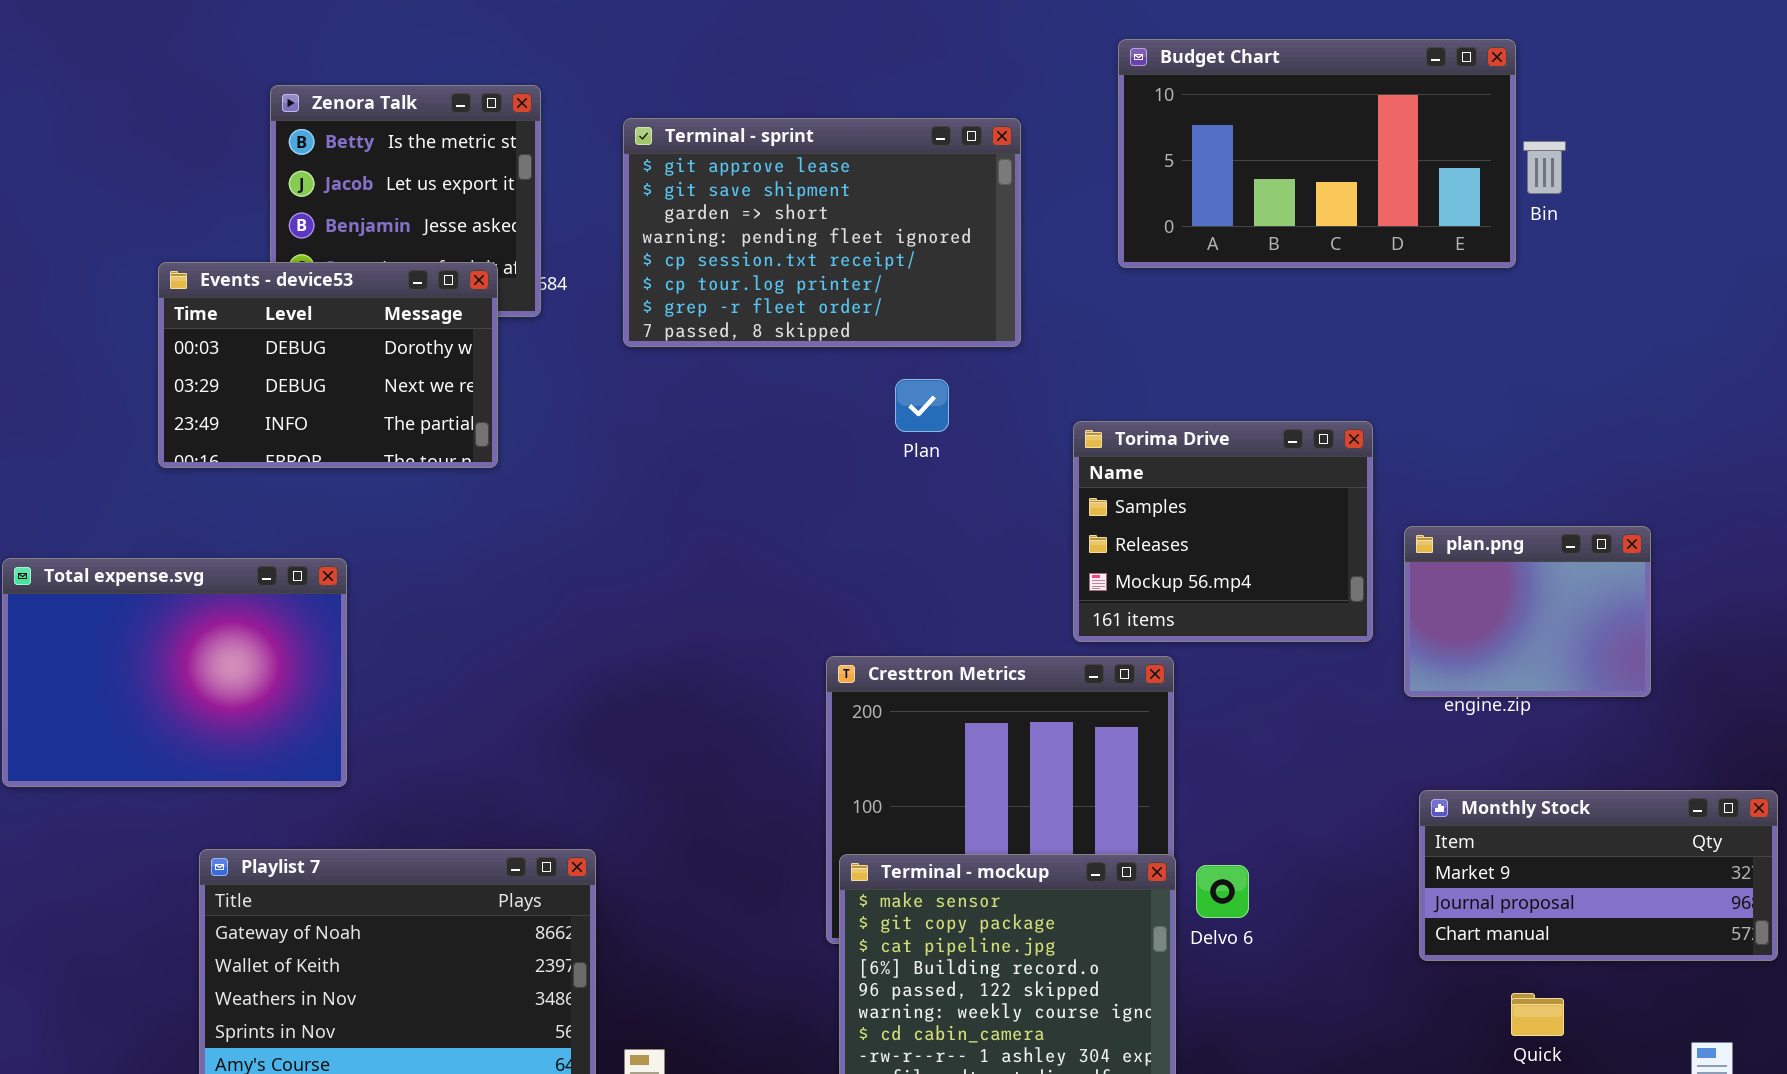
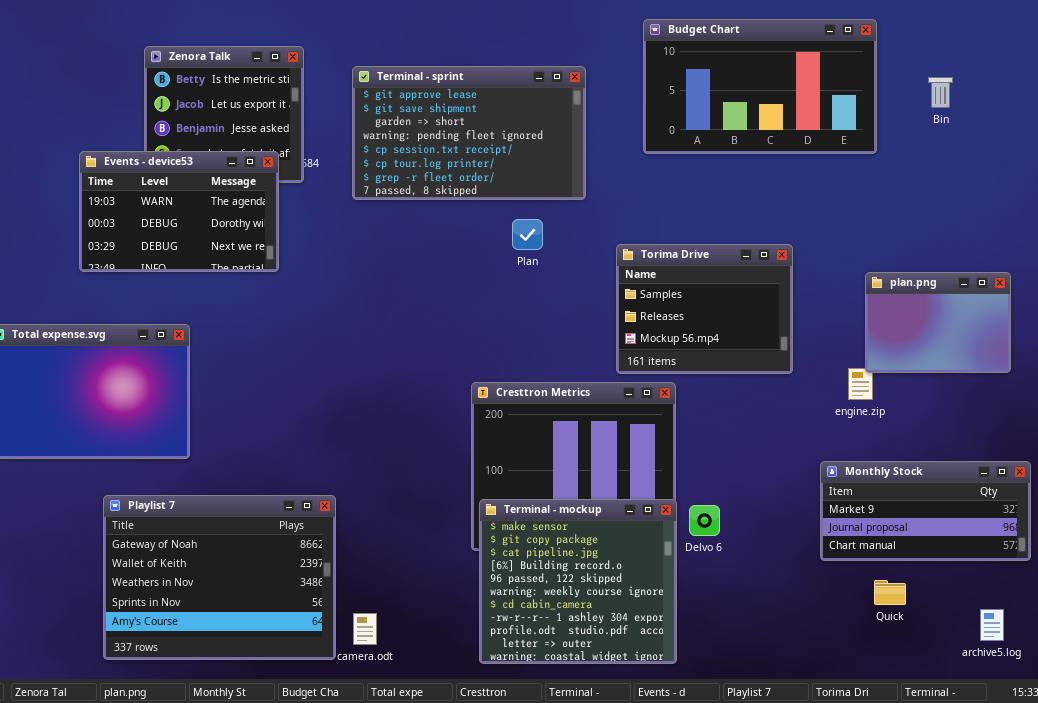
Bin: [1523,141,1566,194] -> [928,77,953,108], moved
Events - device53: [158,262,498,468] -> [79,151,279,272], scrolled up 1 row
plan.png: [1404,526,1651,697] -> [865,272,1011,373], moved

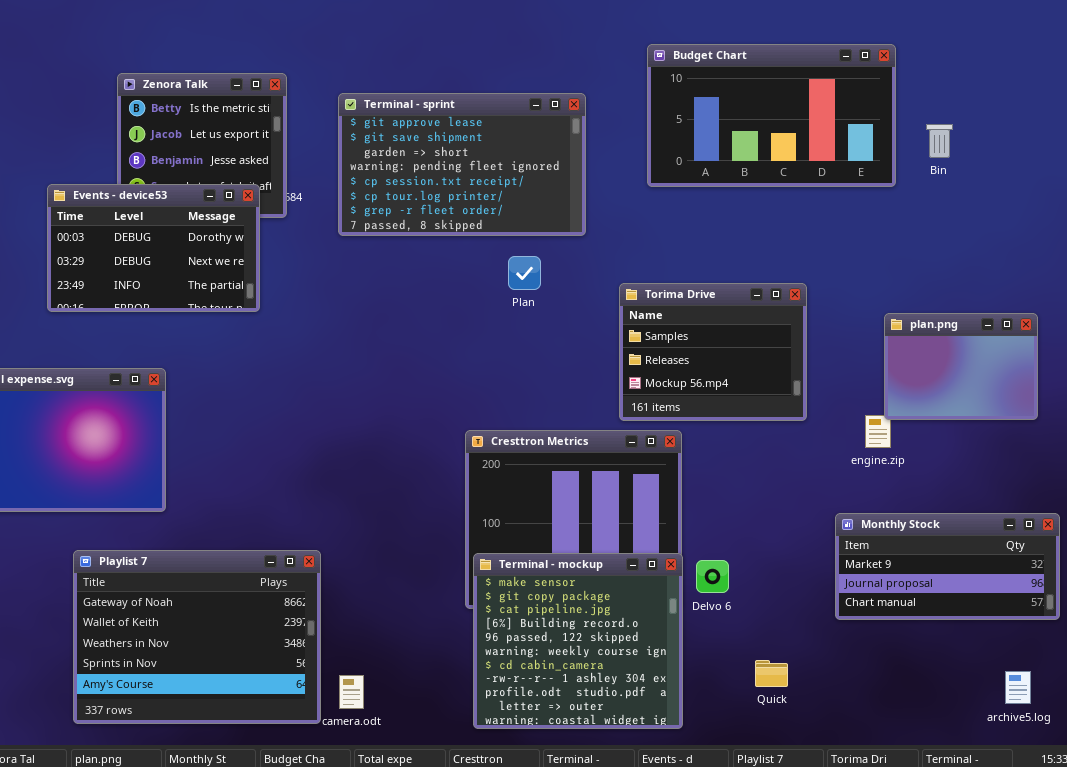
Bin: [928,77,953,108] -> [926,124,953,158], moved
Events - device53: [79,151,279,272] -> [47,184,260,312], scrolled down 1 row
Quick: [874,580,906,605] -> [755,660,788,687], moved

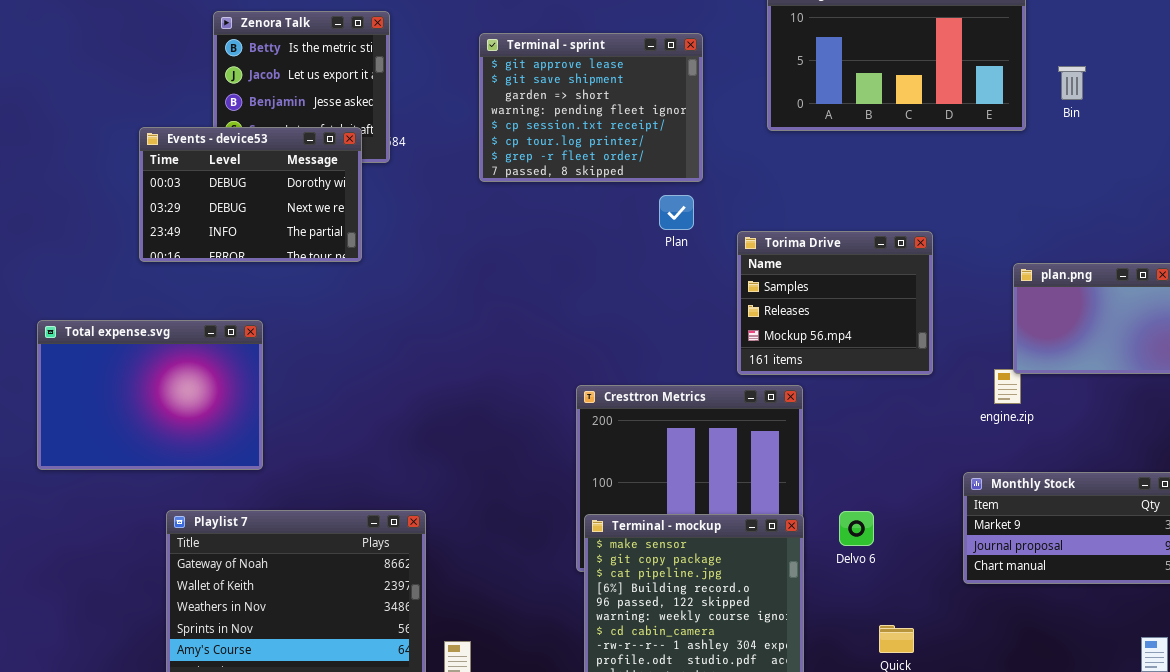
Terminal - sprint: [338,93,586,236] -> [479,33,703,182], resized
Plan: [508,256,541,290] -> [659,195,694,230], moved
Delvo 6: [696,560,729,593] -> [839,511,874,546], moved

